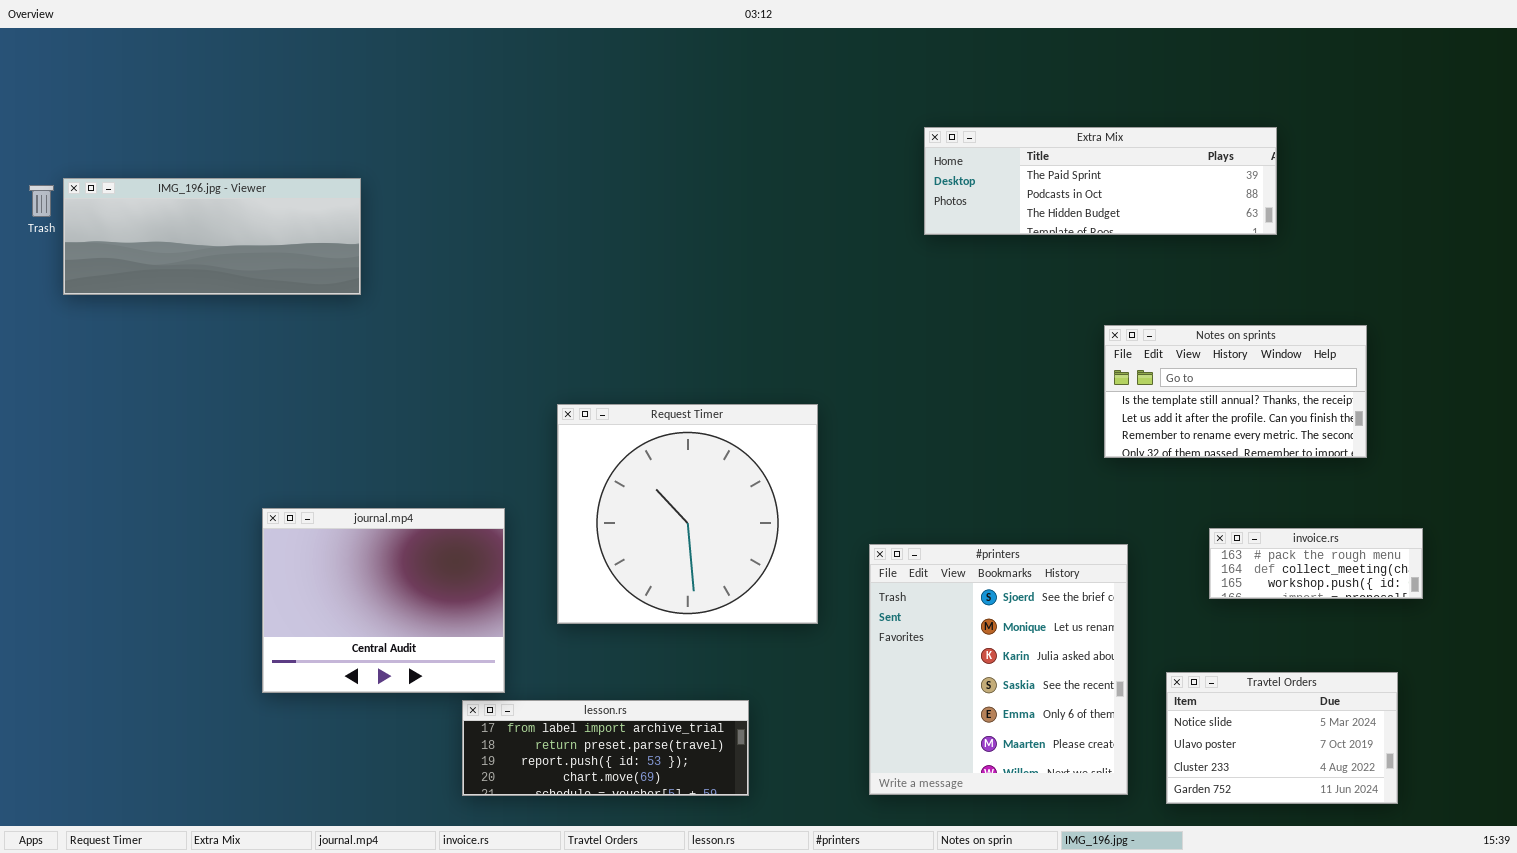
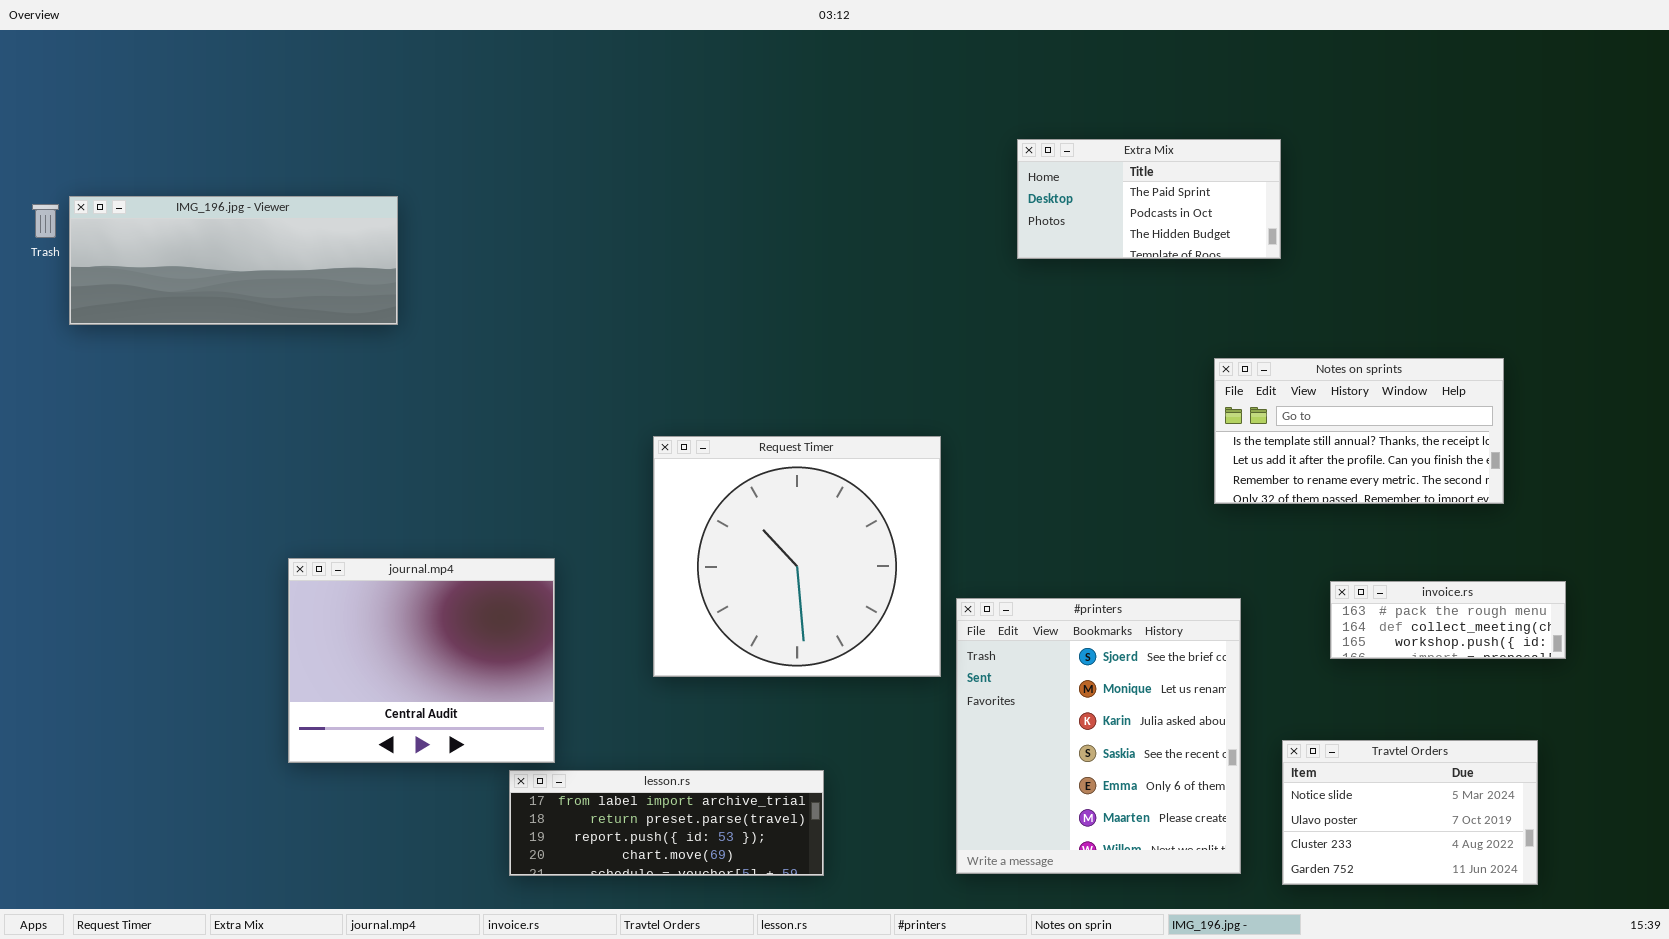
Extra Mix: [924,127,1277,235] -> [1017,139,1281,259], resized
Request Timer: [557,404,818,624] -> [653,436,941,677], moved

